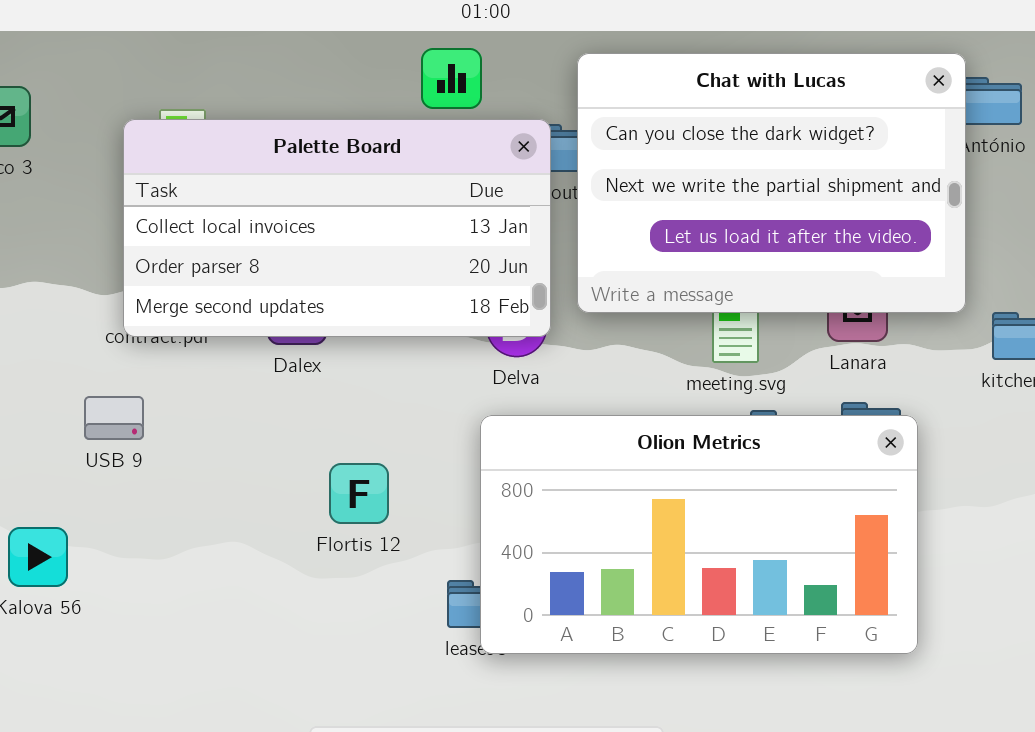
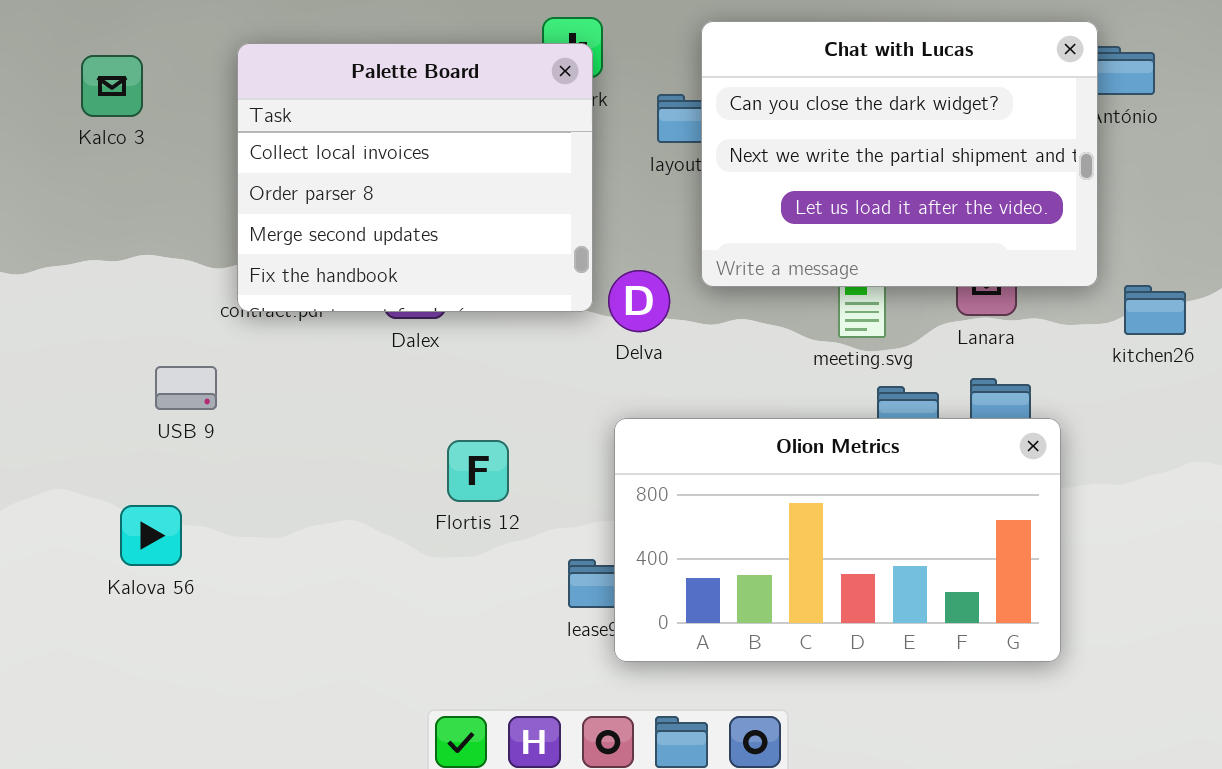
Palette Board: [123,119,551,337] -> [237,43,593,312], resized
USB 9: [84,396,144,440] -> [155,366,217,410], moved
Olion Metrics: [480,415,918,654] -> [614,418,1061,662], moved

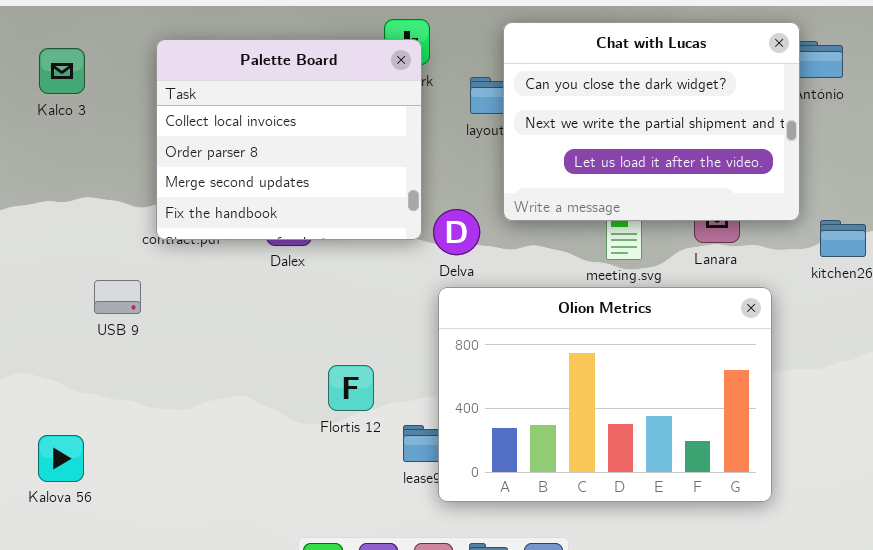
Olion Metrics: [614,418,1061,662] -> [438,287,772,502], resized
Flortis 12: [447,440,509,502] -> [328,365,374,411], moved
Kalova 56: [120,505,182,566] -> [38,435,84,482], moved

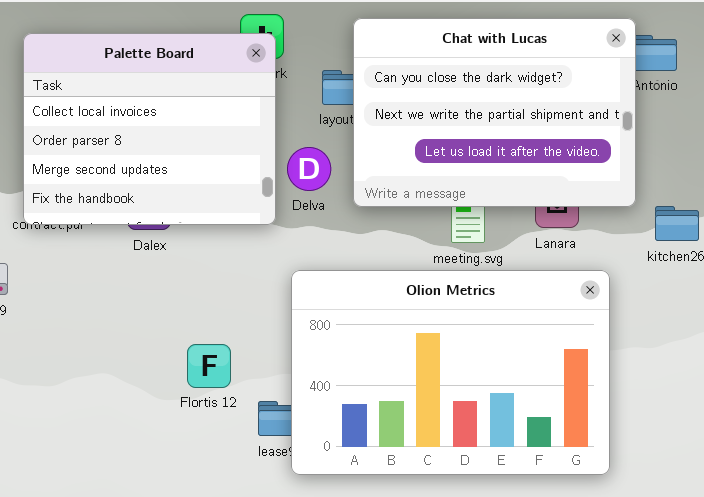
Delva: [433,209,480,255] -> [287,147,331,191], moved

